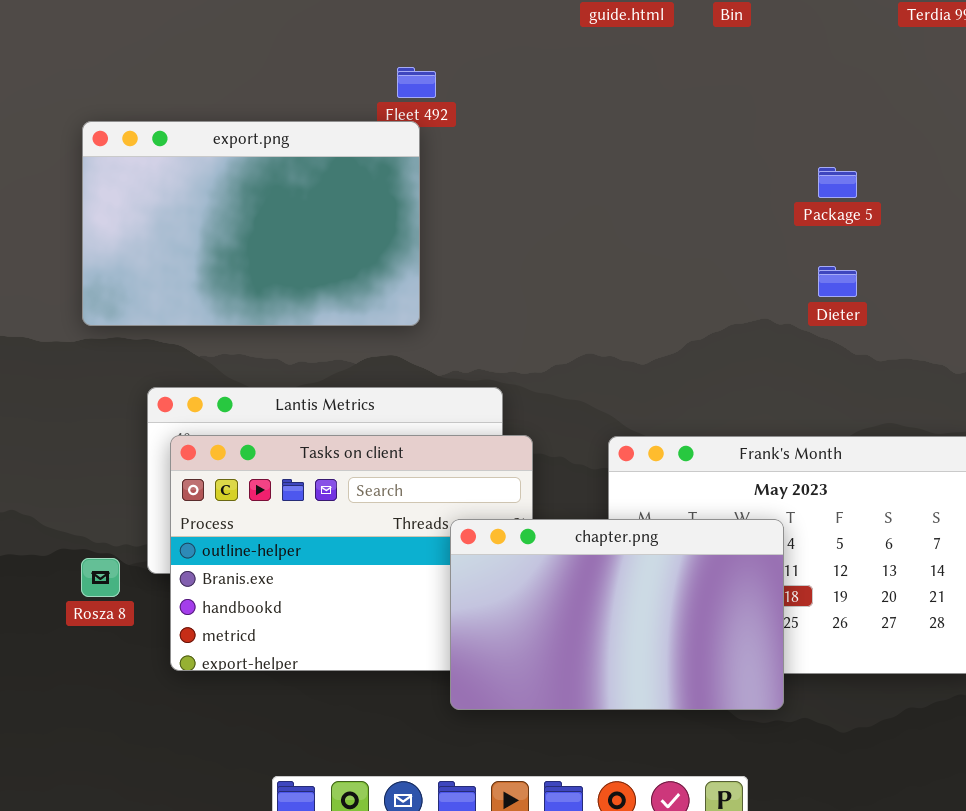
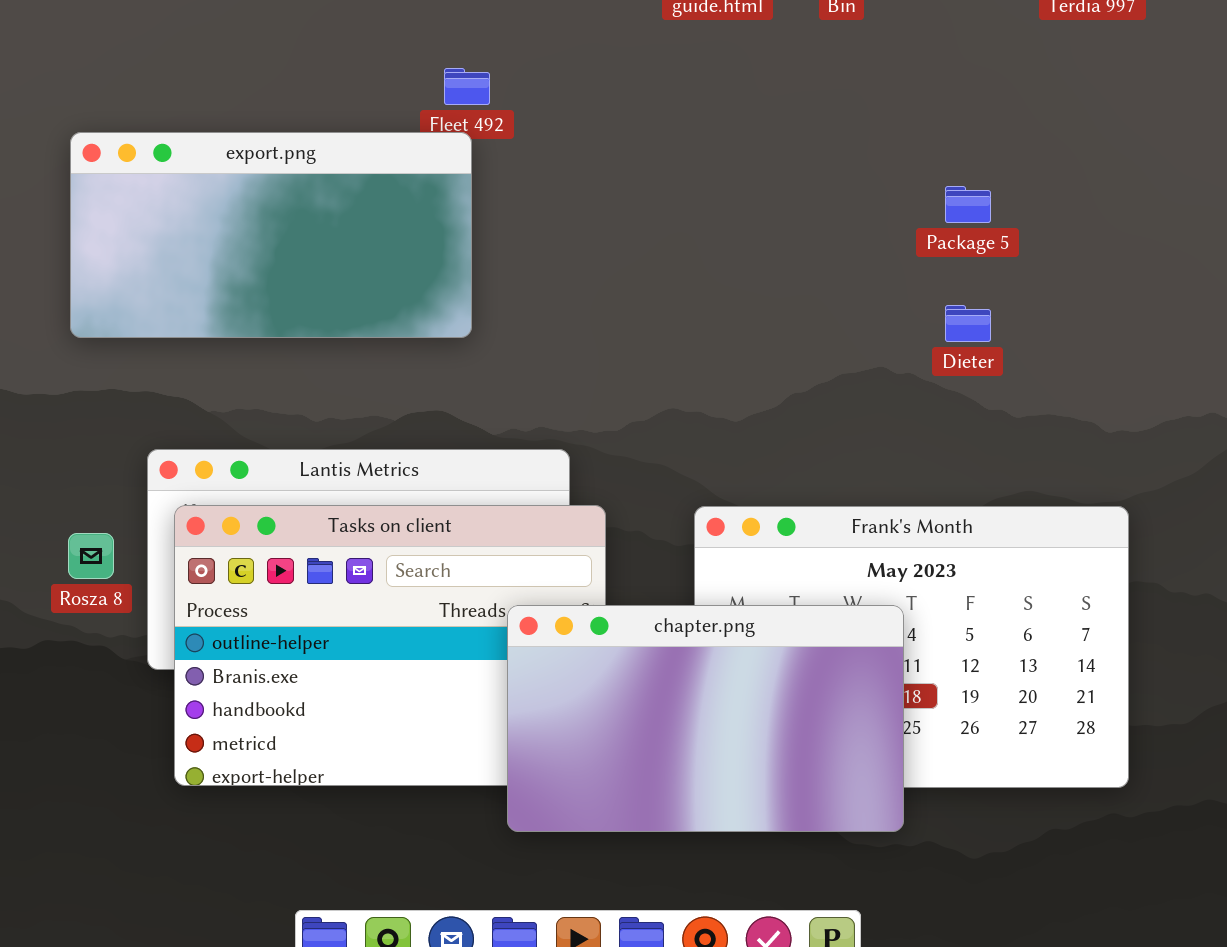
export.png: [82,121,420,326] -> [70,132,472,338], resized
Rosza 8: [81,558,120,597] -> [68,533,114,579], moved

